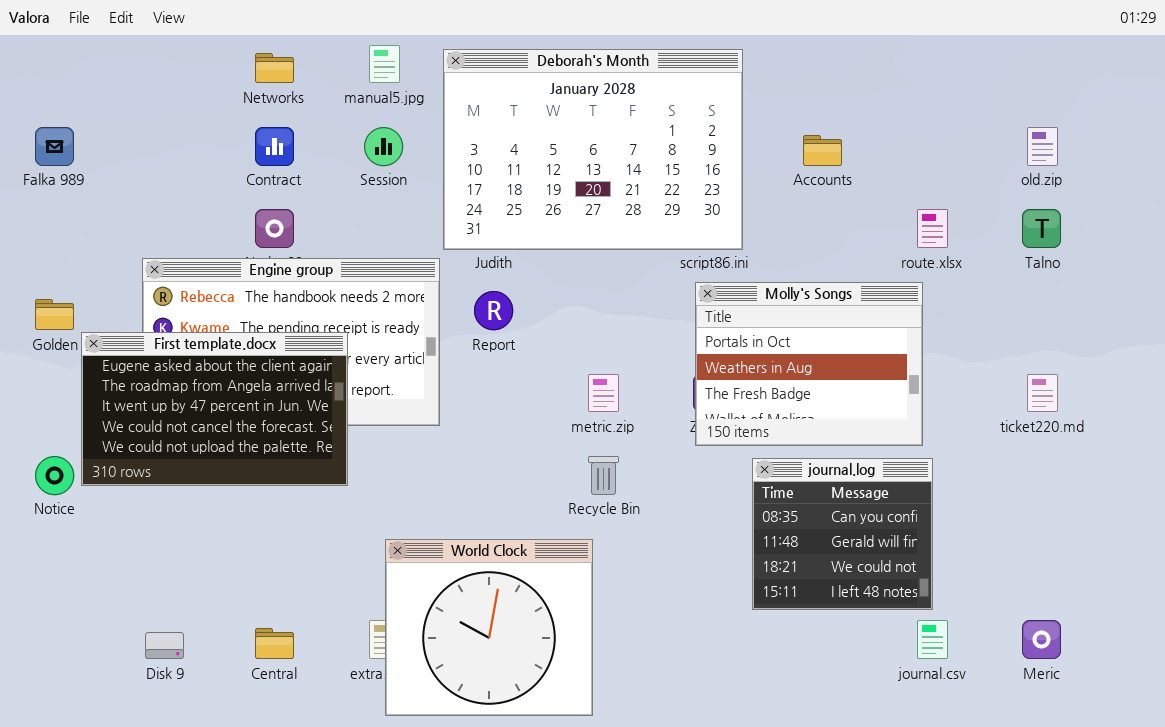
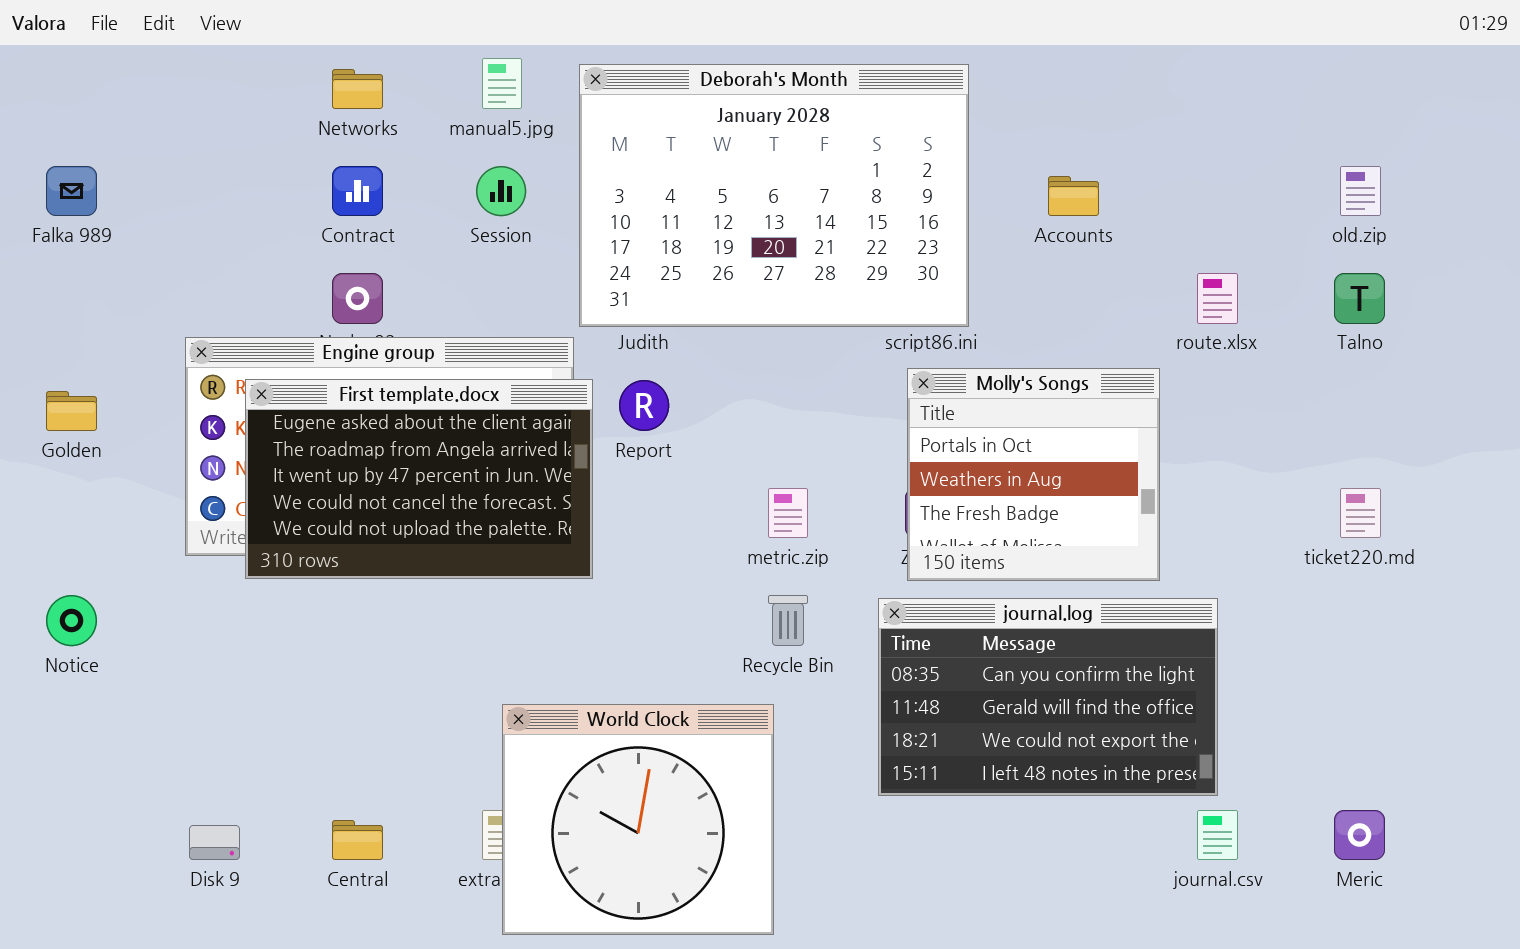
Molly's Songs: [695,282,923,446] -> [907,368,1160,581], resized
First template.docx: [81,332,348,486] -> [245,379,593,579], moved
journal.log: [752,458,933,610] -> [878,598,1218,796], resized

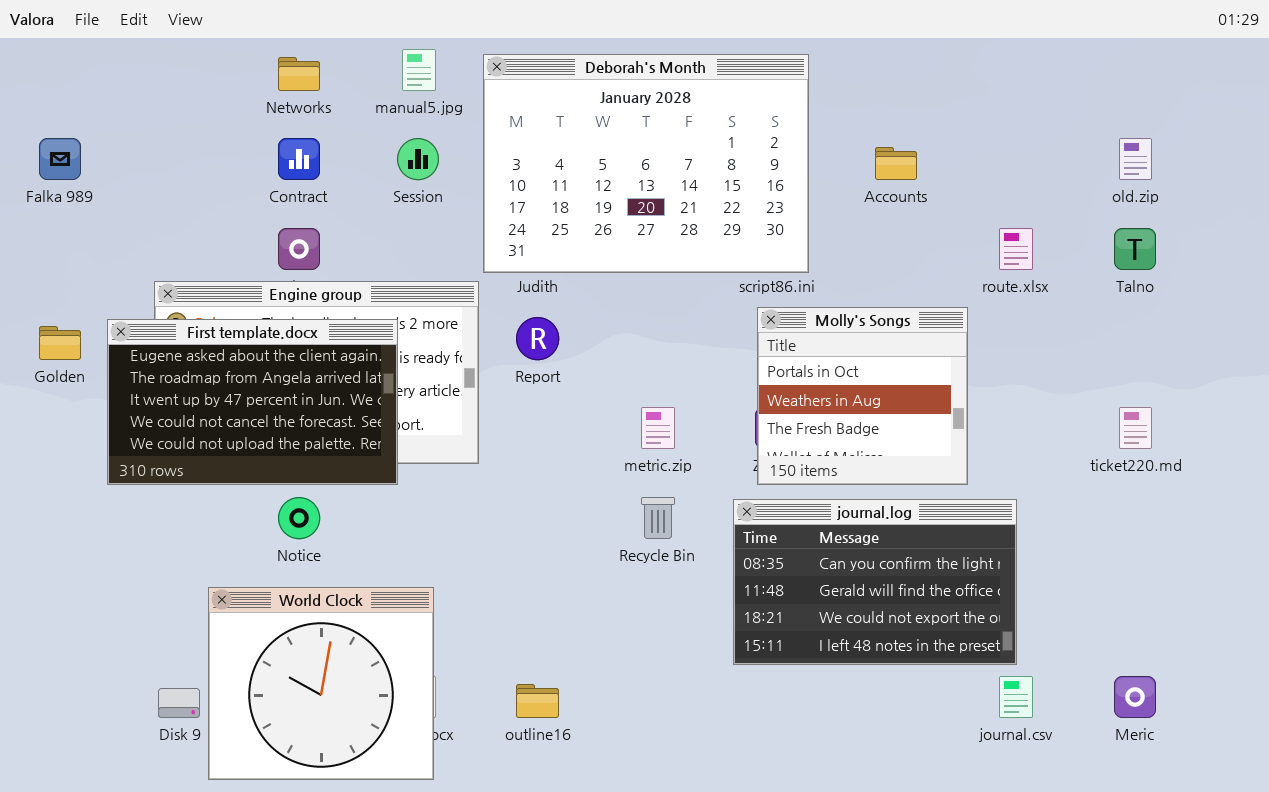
First template.docx: [245,379,593,579] -> [107,319,398,485], moved
Notice: [46,595,97,646] -> [278,497,320,539], moved
World Clock: [502,704,774,935] -> [208,587,434,780], moved

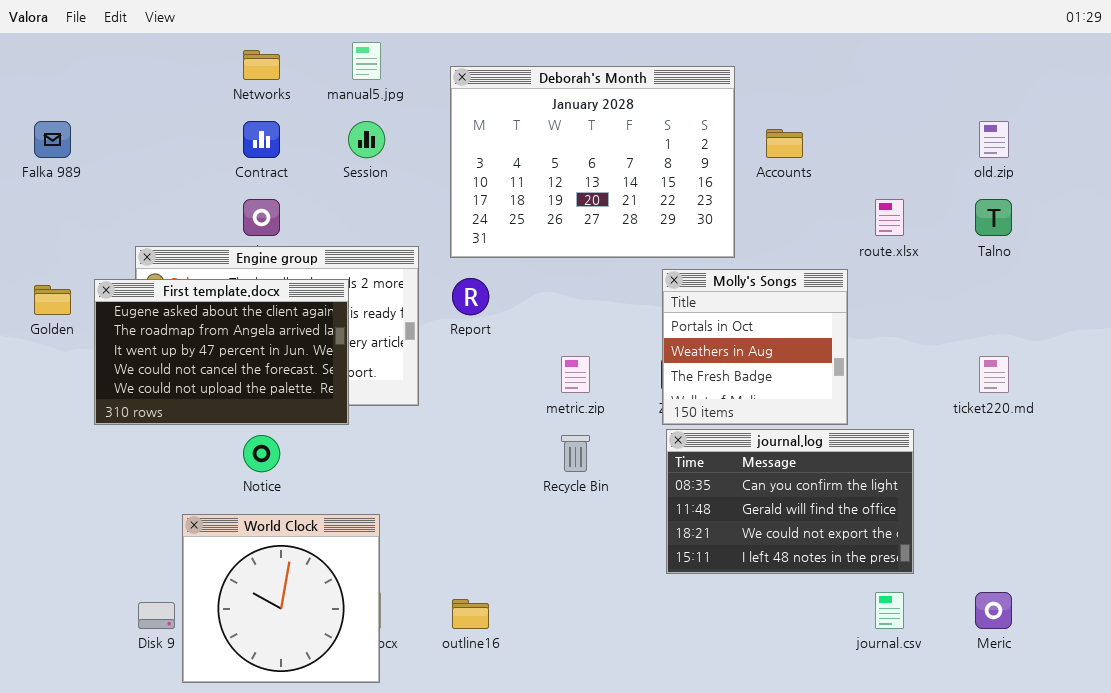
Deborah's Month: [483,54,809,273] -> [450,66,735,258], moved
journal.log: [733,499,1017,665] -> [666,429,914,574], moved

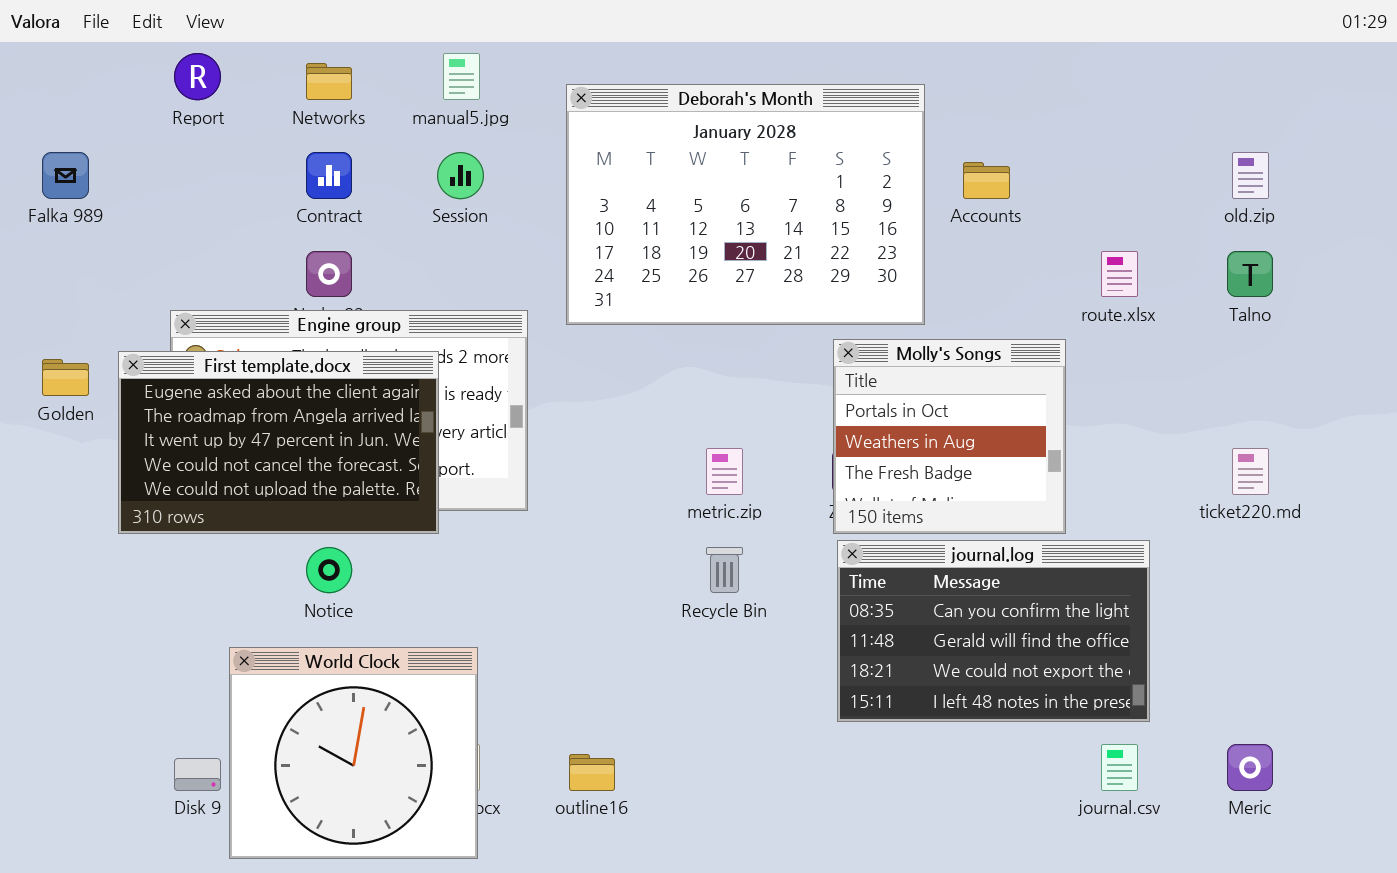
Report: [452,278,489,315] -> [174,53,221,100], moved

